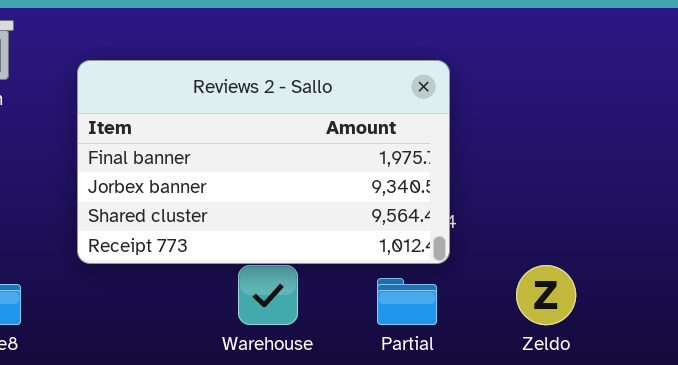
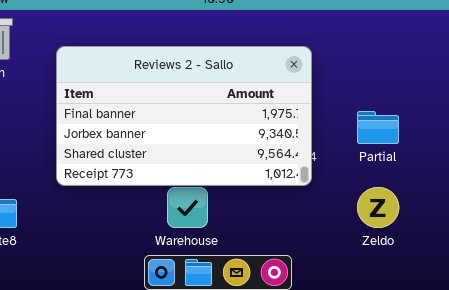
Partial: [377,278,437,325] -> [357,111,399,144], moved

